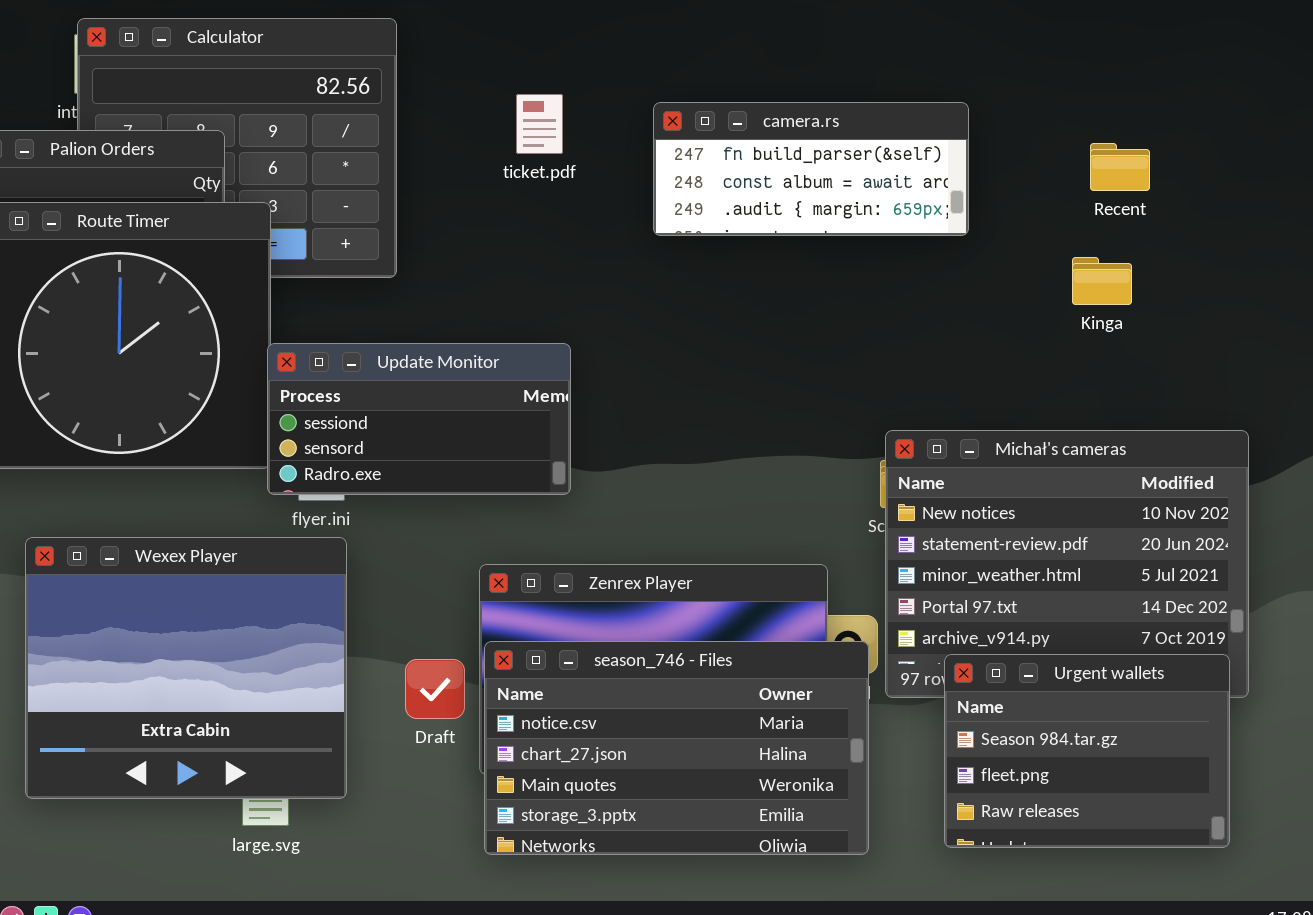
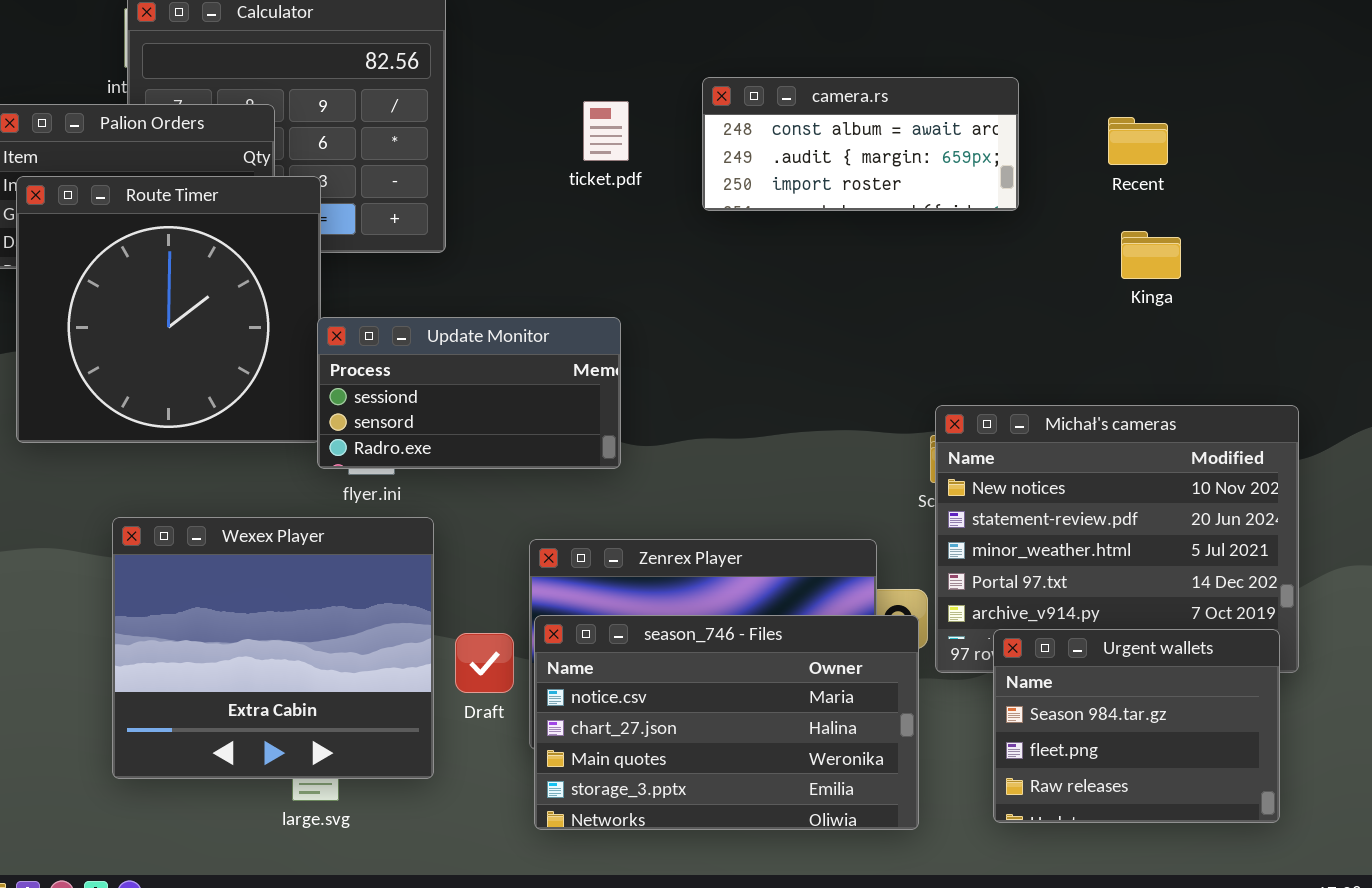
ticket.pdf: [516,94,563,154] -> [583,101,629,161], moved
camera.rs: [653,102,969,236] -> [702,77,1019,211], scrolled down 1 row
Recent: [1090,143,1150,191] -> [1108,117,1168,165], moved
Wexex Player: [25,537,347,799] -> [112,517,434,779], moved

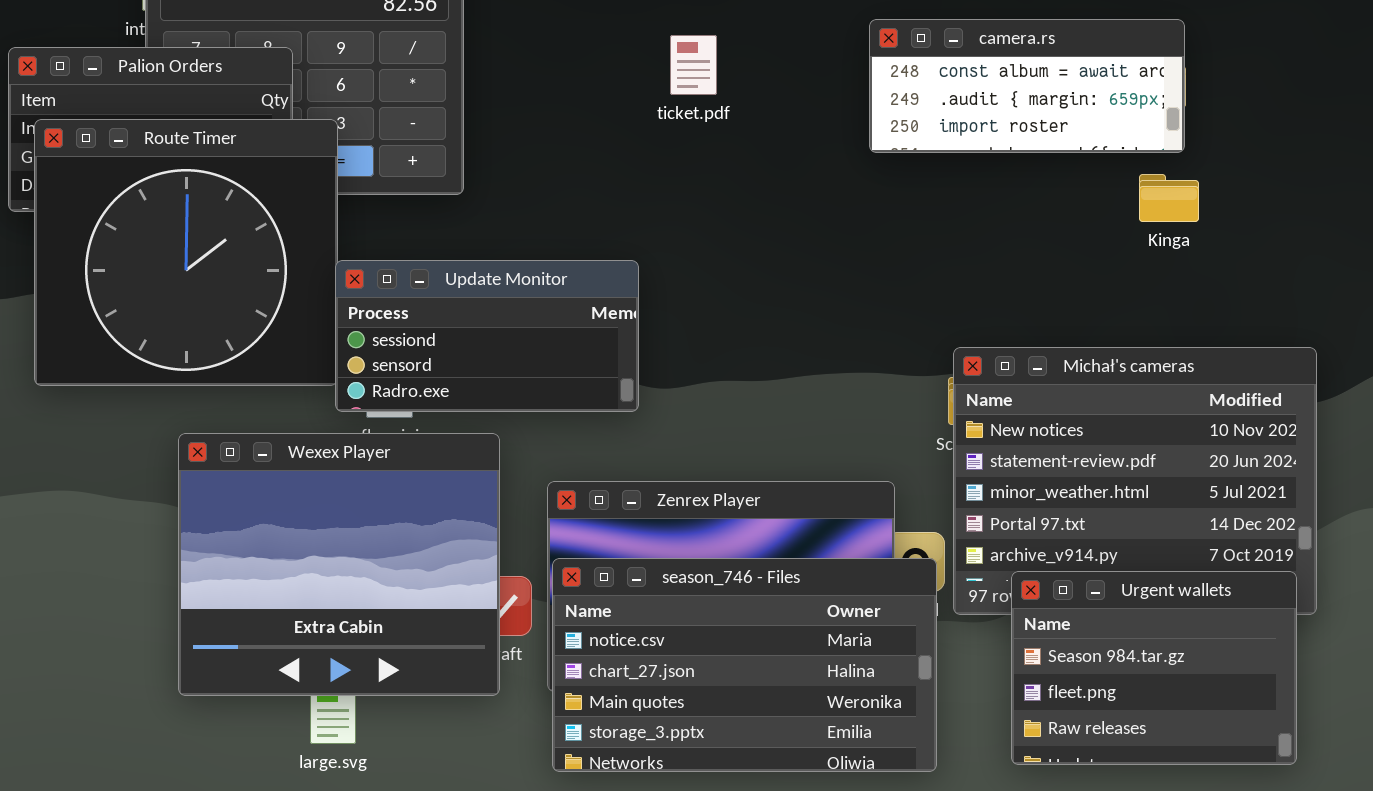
camera.rs: [702,77,1019,211] -> [869,19,1185,153], moved
ticket.pdf: [583,101,629,161] -> [670,35,717,95], moved
Wexex Player: [112,517,434,779] -> [178,433,500,696], moved

